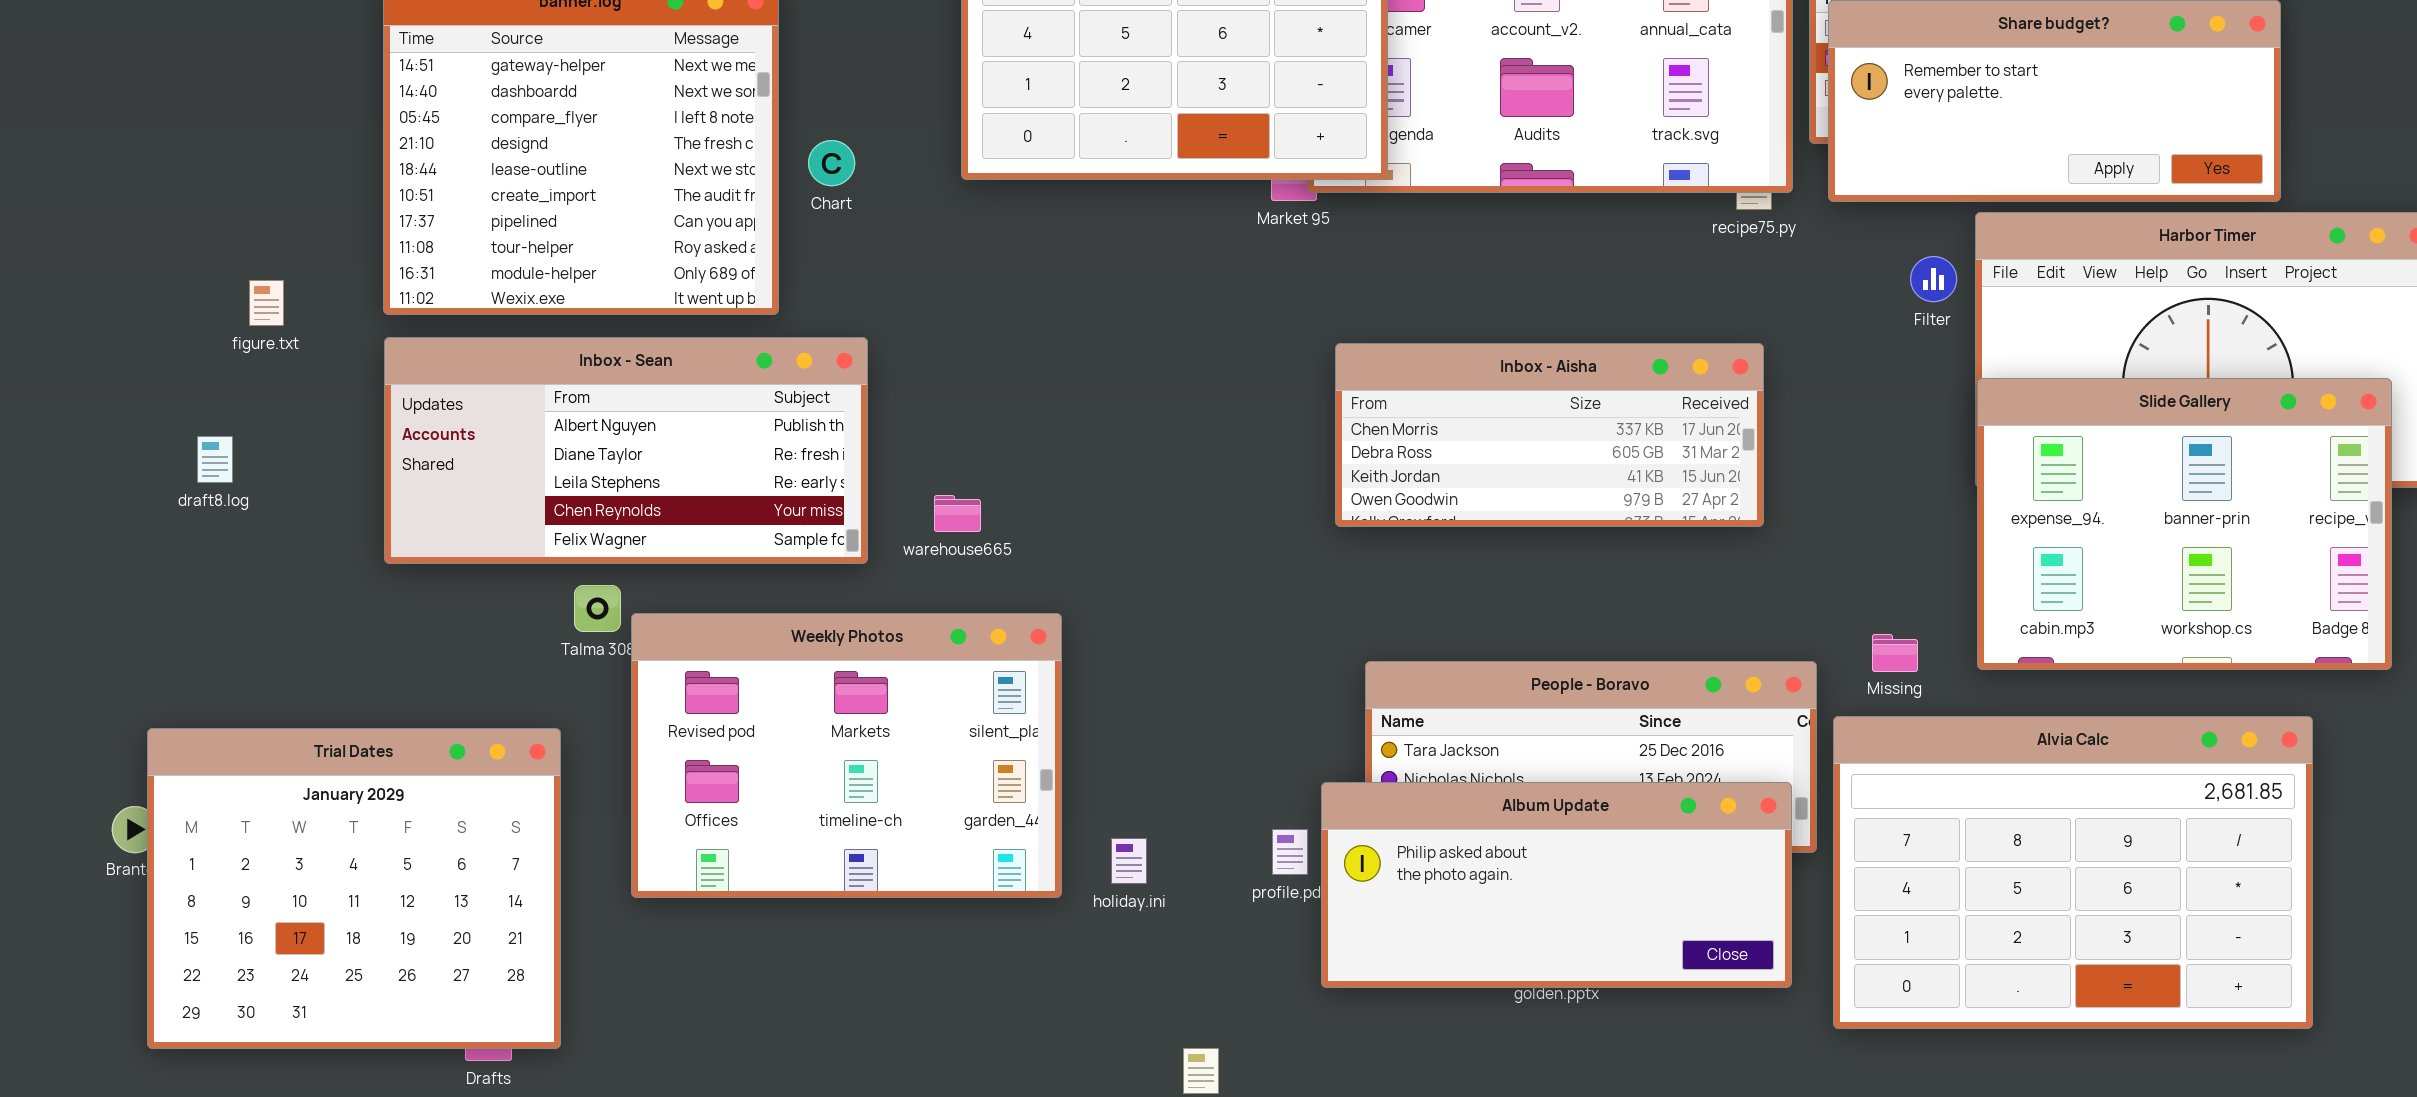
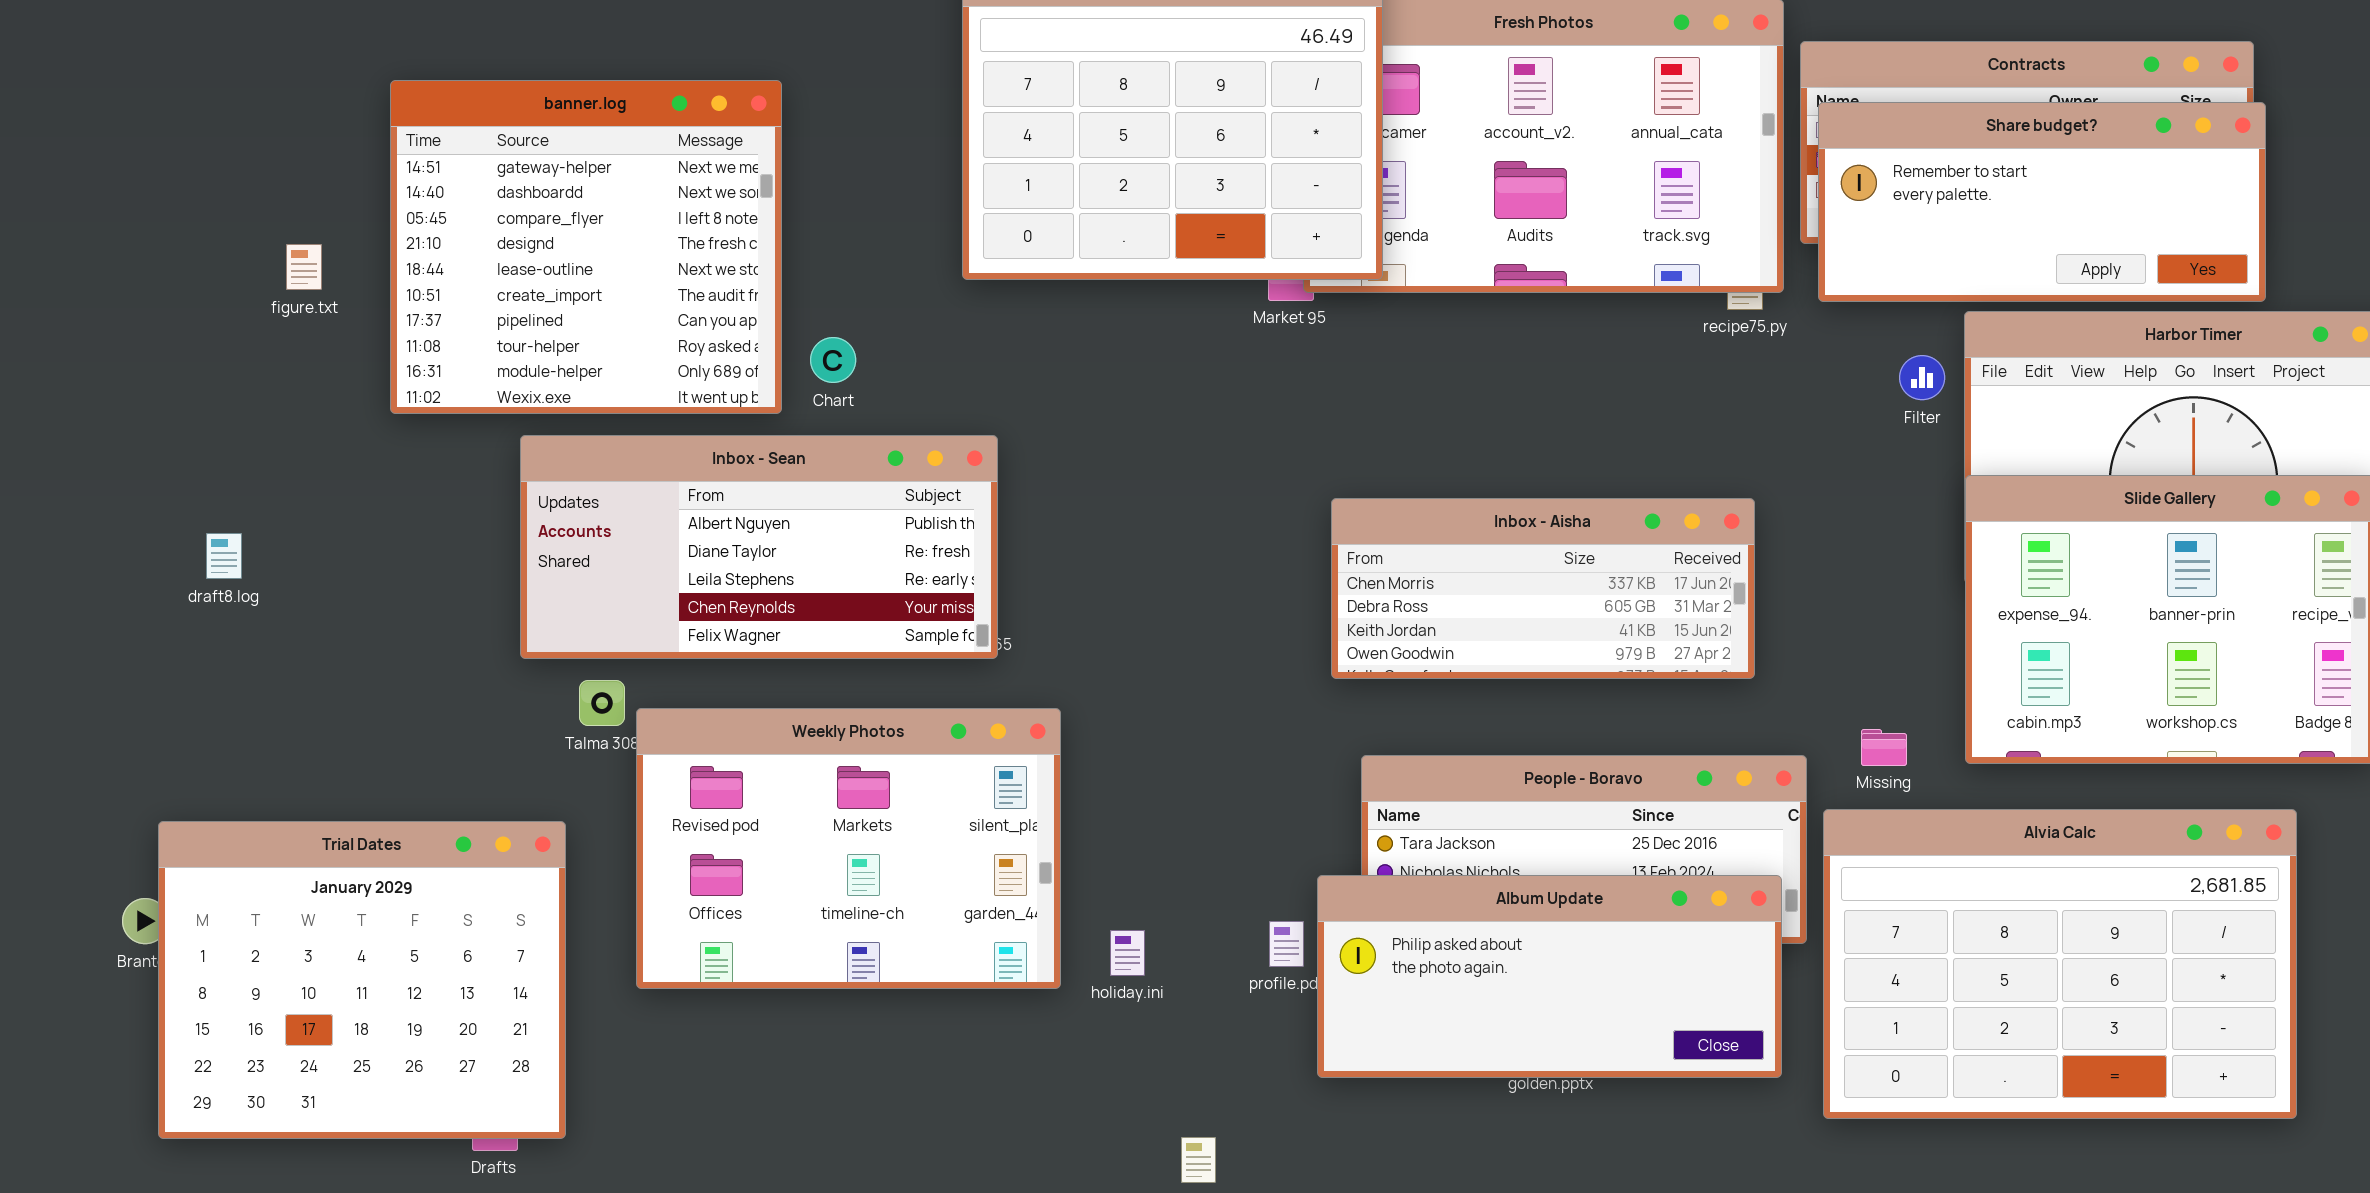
Chart: [808,140,855,186] -> [810,337,856,383], moved
figure.txt: [249,280,284,326] -> [286,244,322,290], moved
Inbox - Sean: [384,337,868,564] -> [520,435,998,659], moved
Inbox - Aisha: [1335,343,1764,527] -> [1331,498,1755,679], moved

